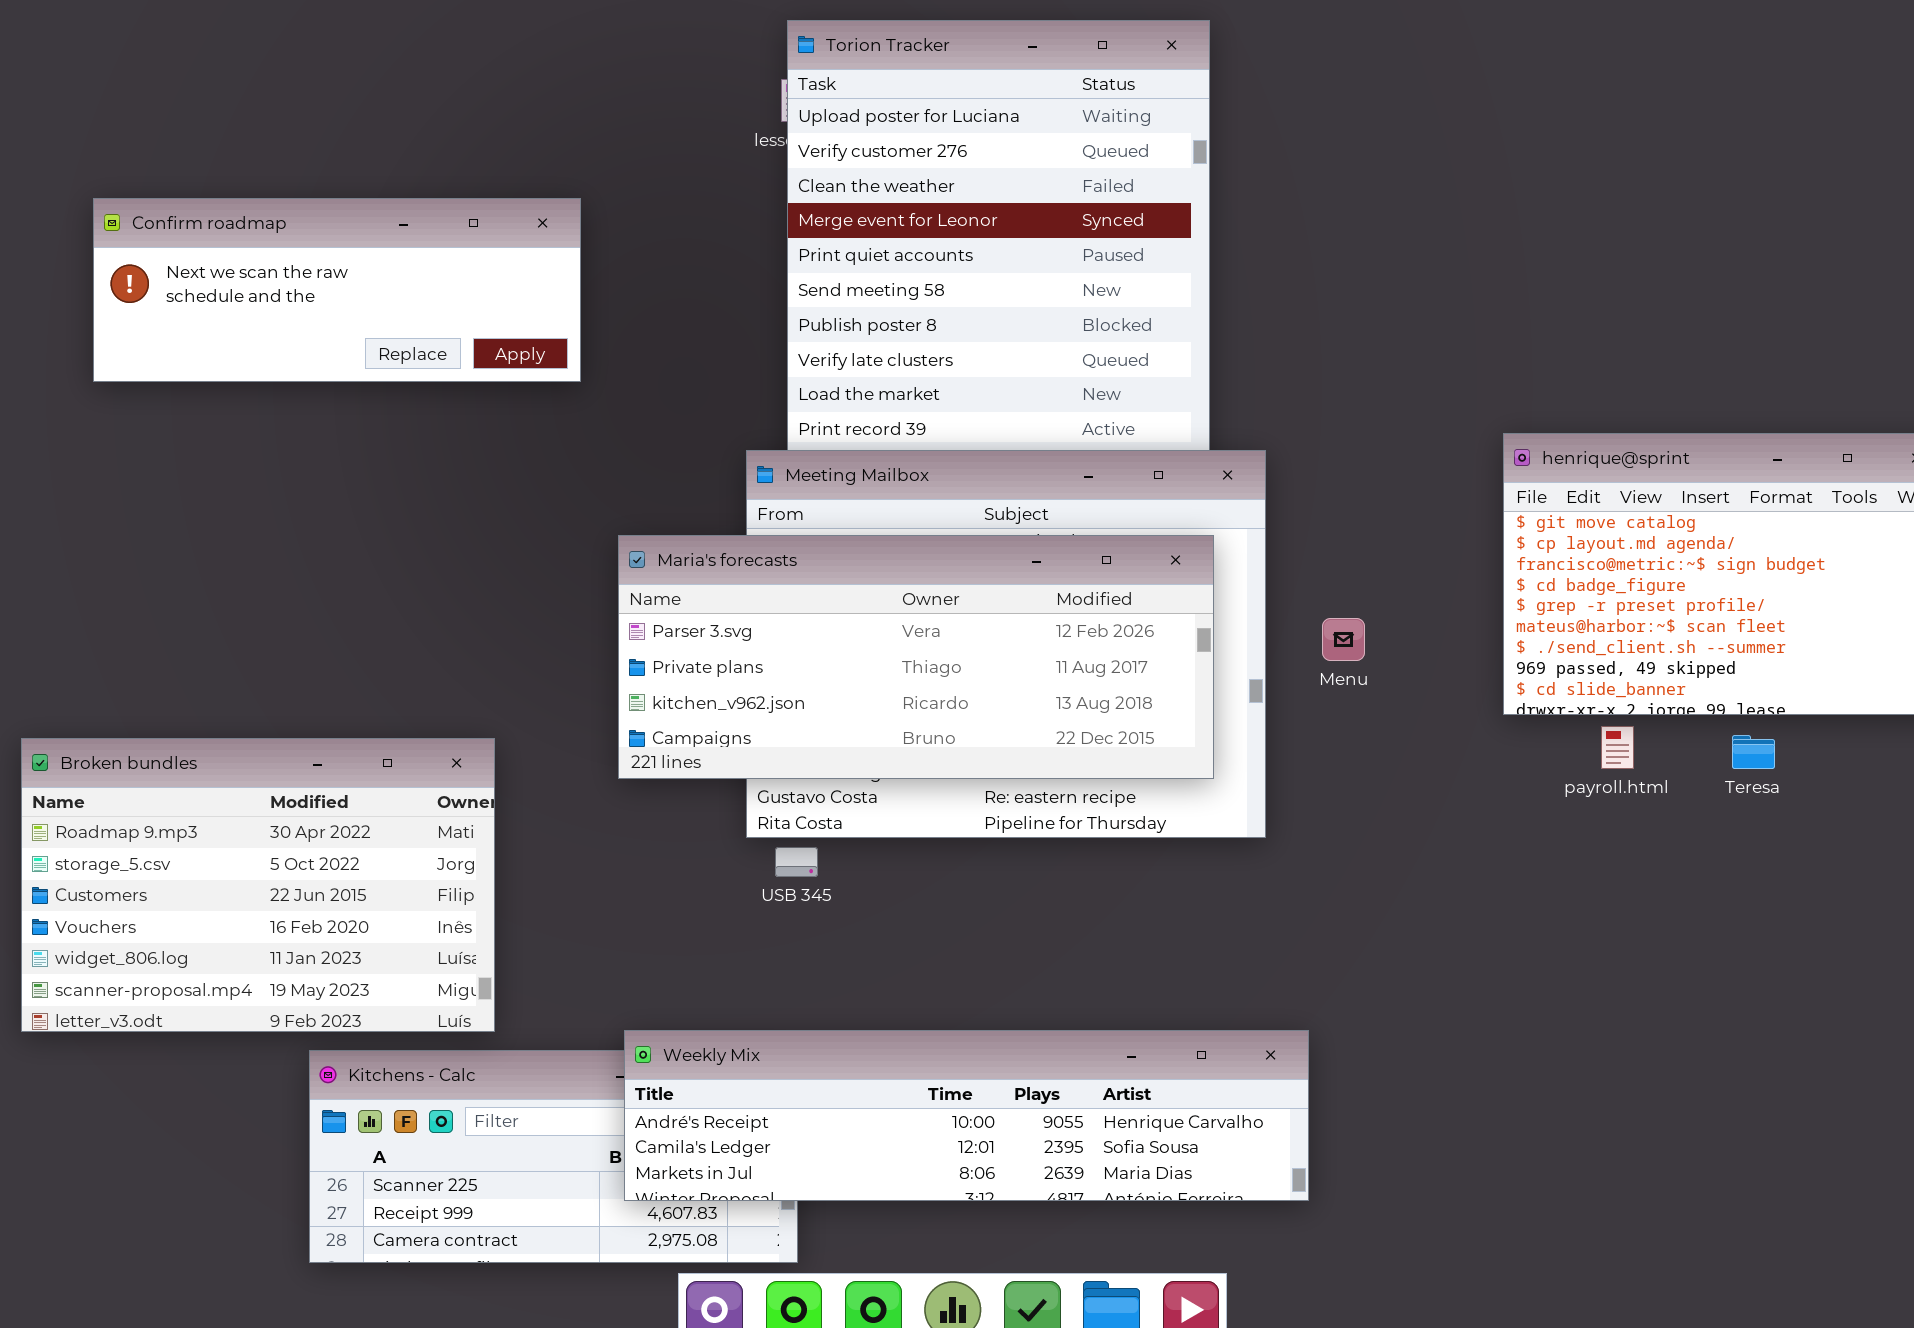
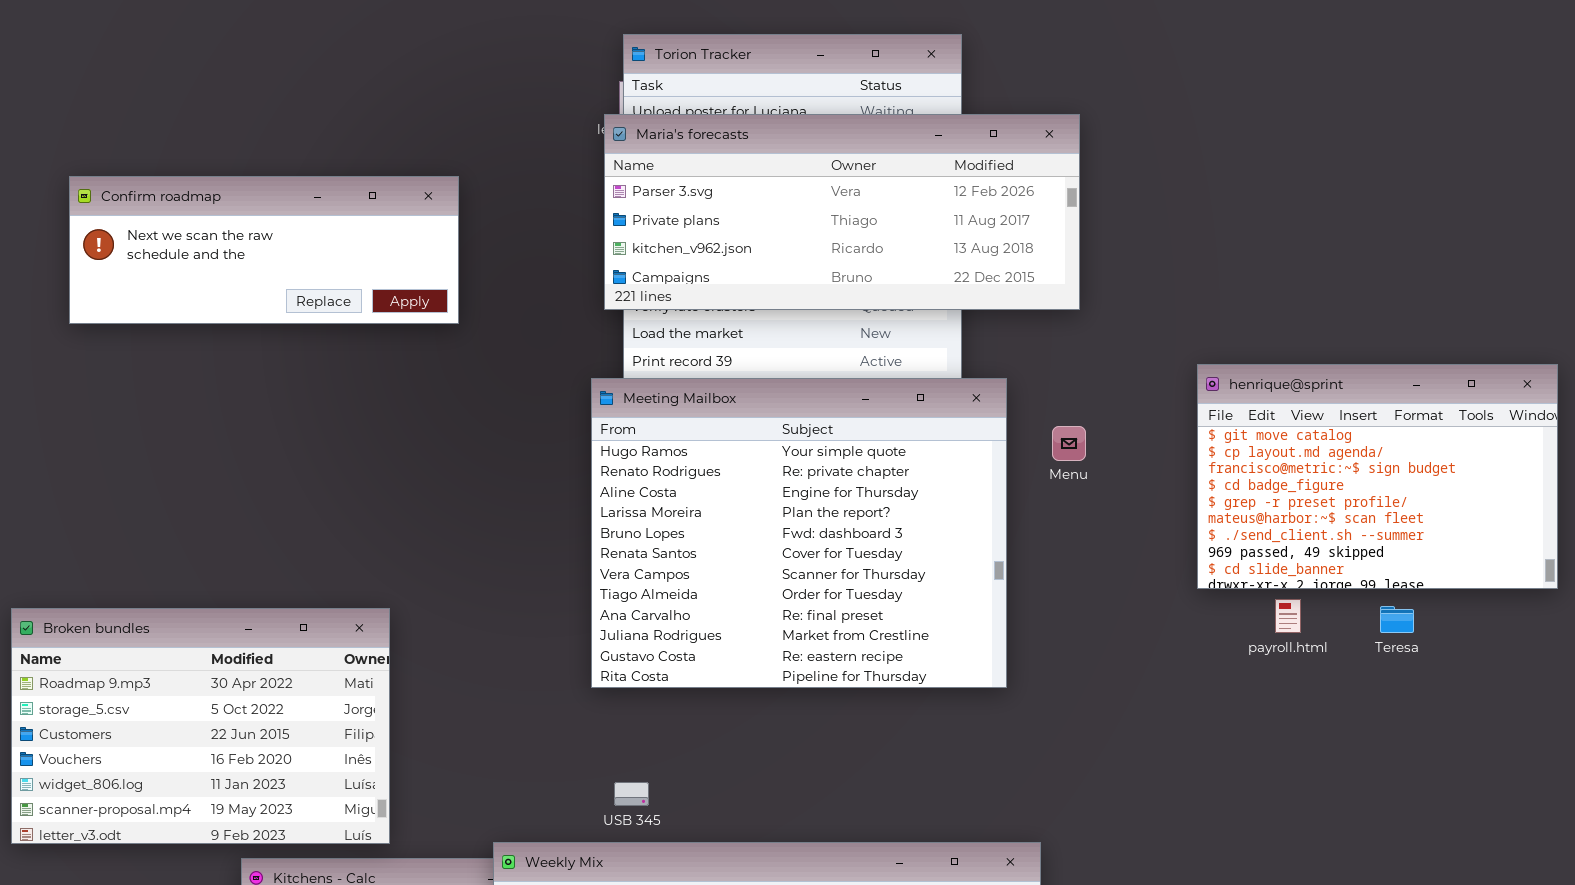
Maria's forecasts: [618,535,1214,779] -> [604,114,1080,310], moved
Menu: [1322,618,1365,661] -> [1052,426,1086,461], moved
USB 345: [775,847,818,877] -> [614,782,649,806], moved

